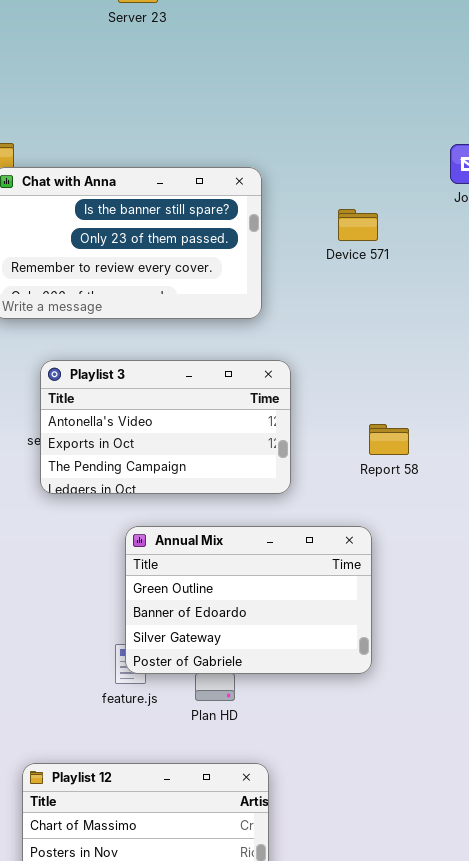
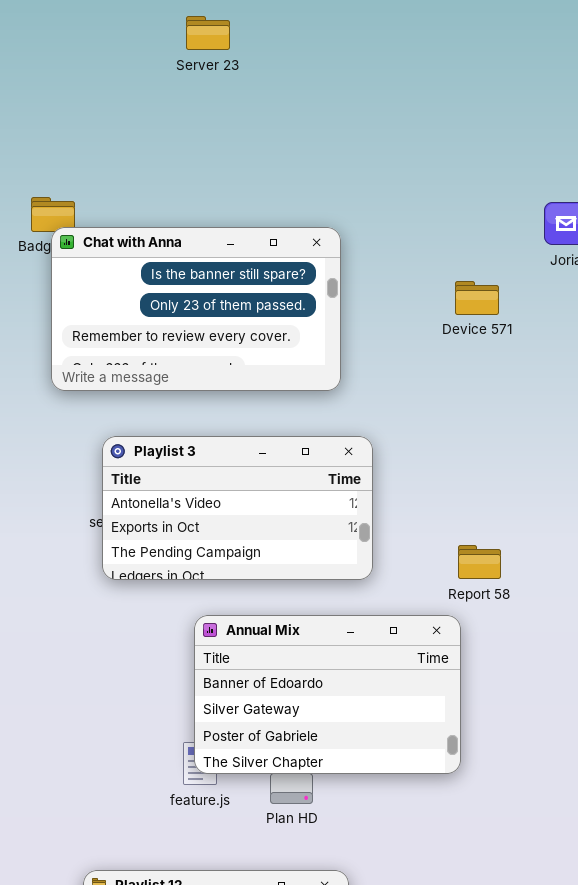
Device 571: [338,209,378,241] -> [455,281,499,315], moved
Report 58: [369,424,409,455] -> [458,545,501,579], moved
Annual Mix: [125,526,372,674] -> [194,615,461,774], scrolled down 1 row

